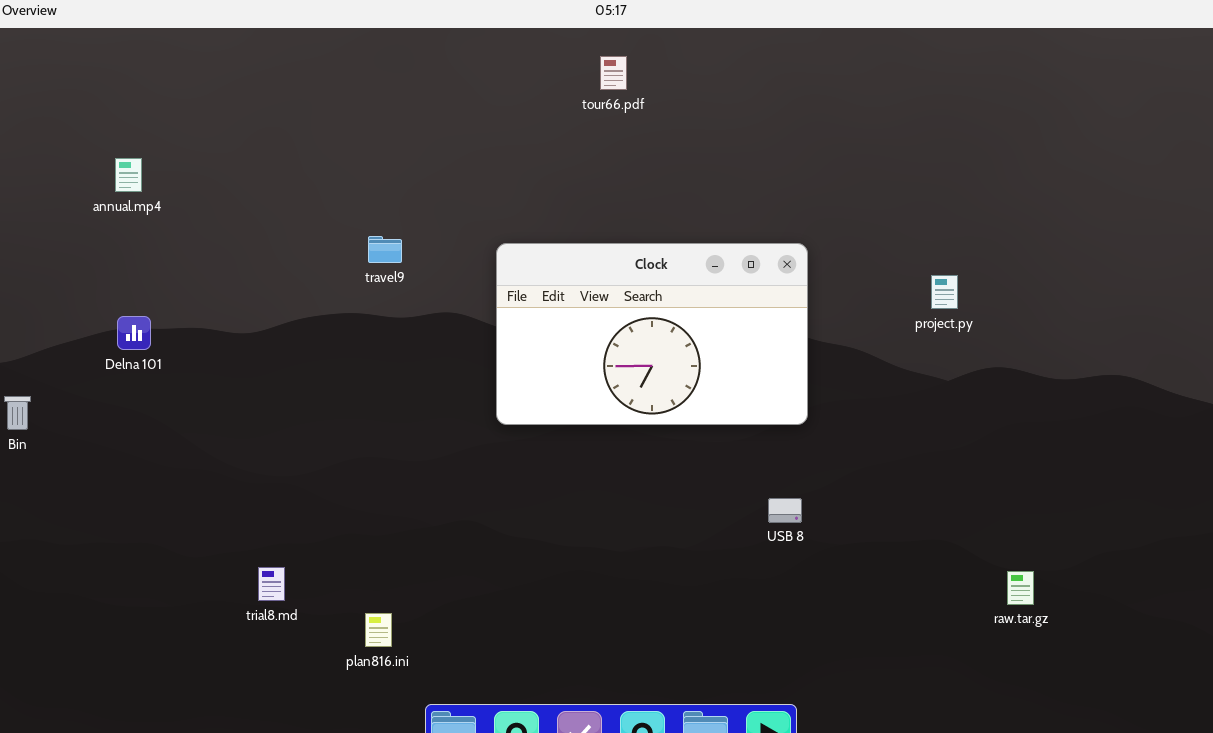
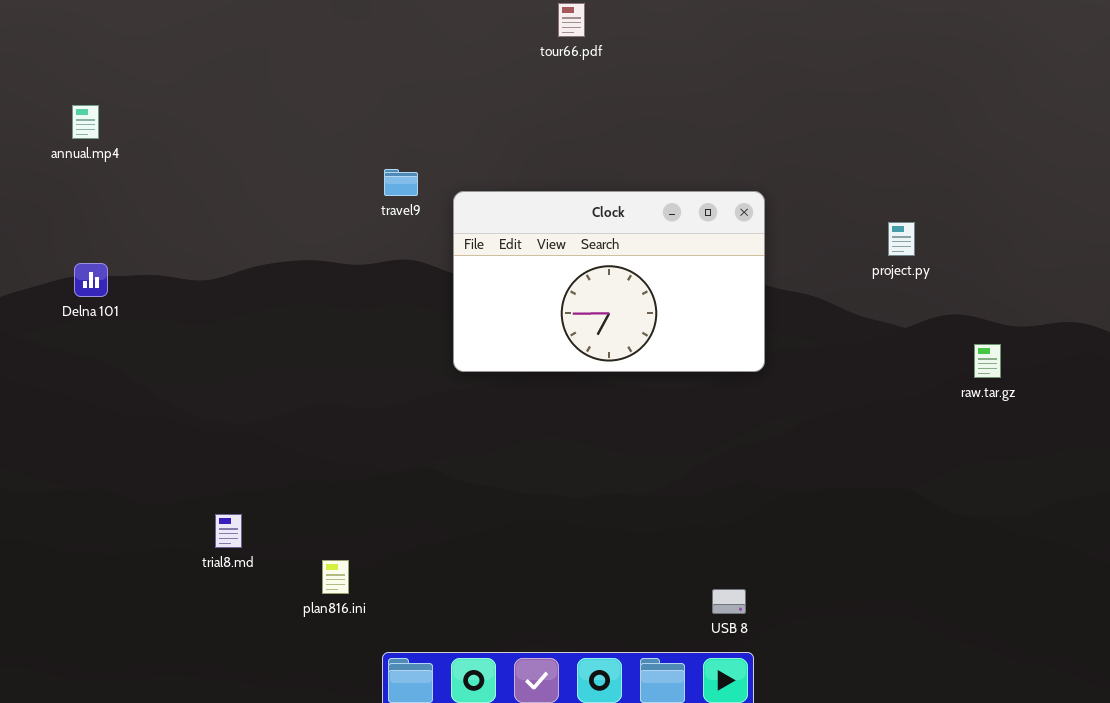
travel9: [368,236,402,263] -> [384,169,418,196], moved
USB 8: [768,498,802,523] -> [712,589,746,614], moved
raw.tar.gz: [1007,571,1034,605] -> [974,344,1001,378], moved

